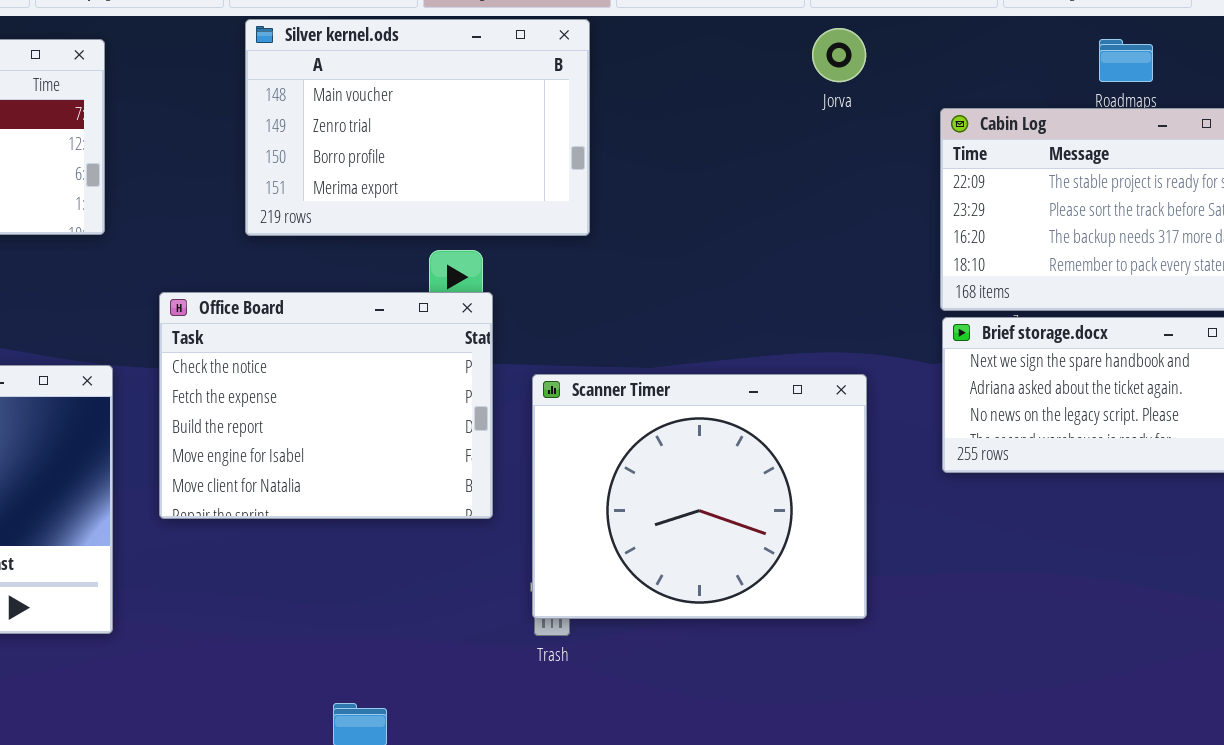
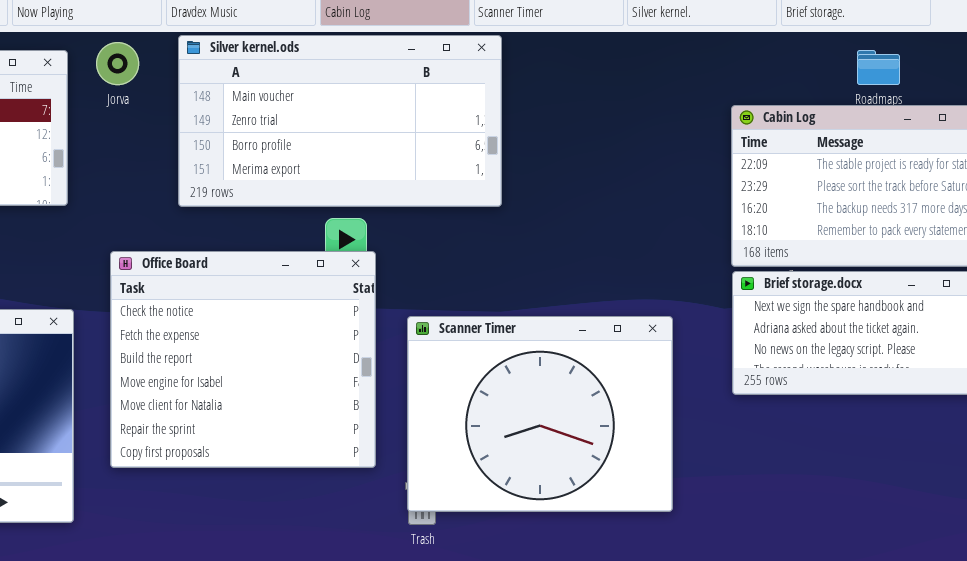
Silver kernel.ods: [245,19,590,236] -> [178,35,502,207], resized
Jorva: [812,28,866,82] -> [96,42,139,85], moved
Office Board: [159,292,493,519] -> [110,251,376,468], resized

